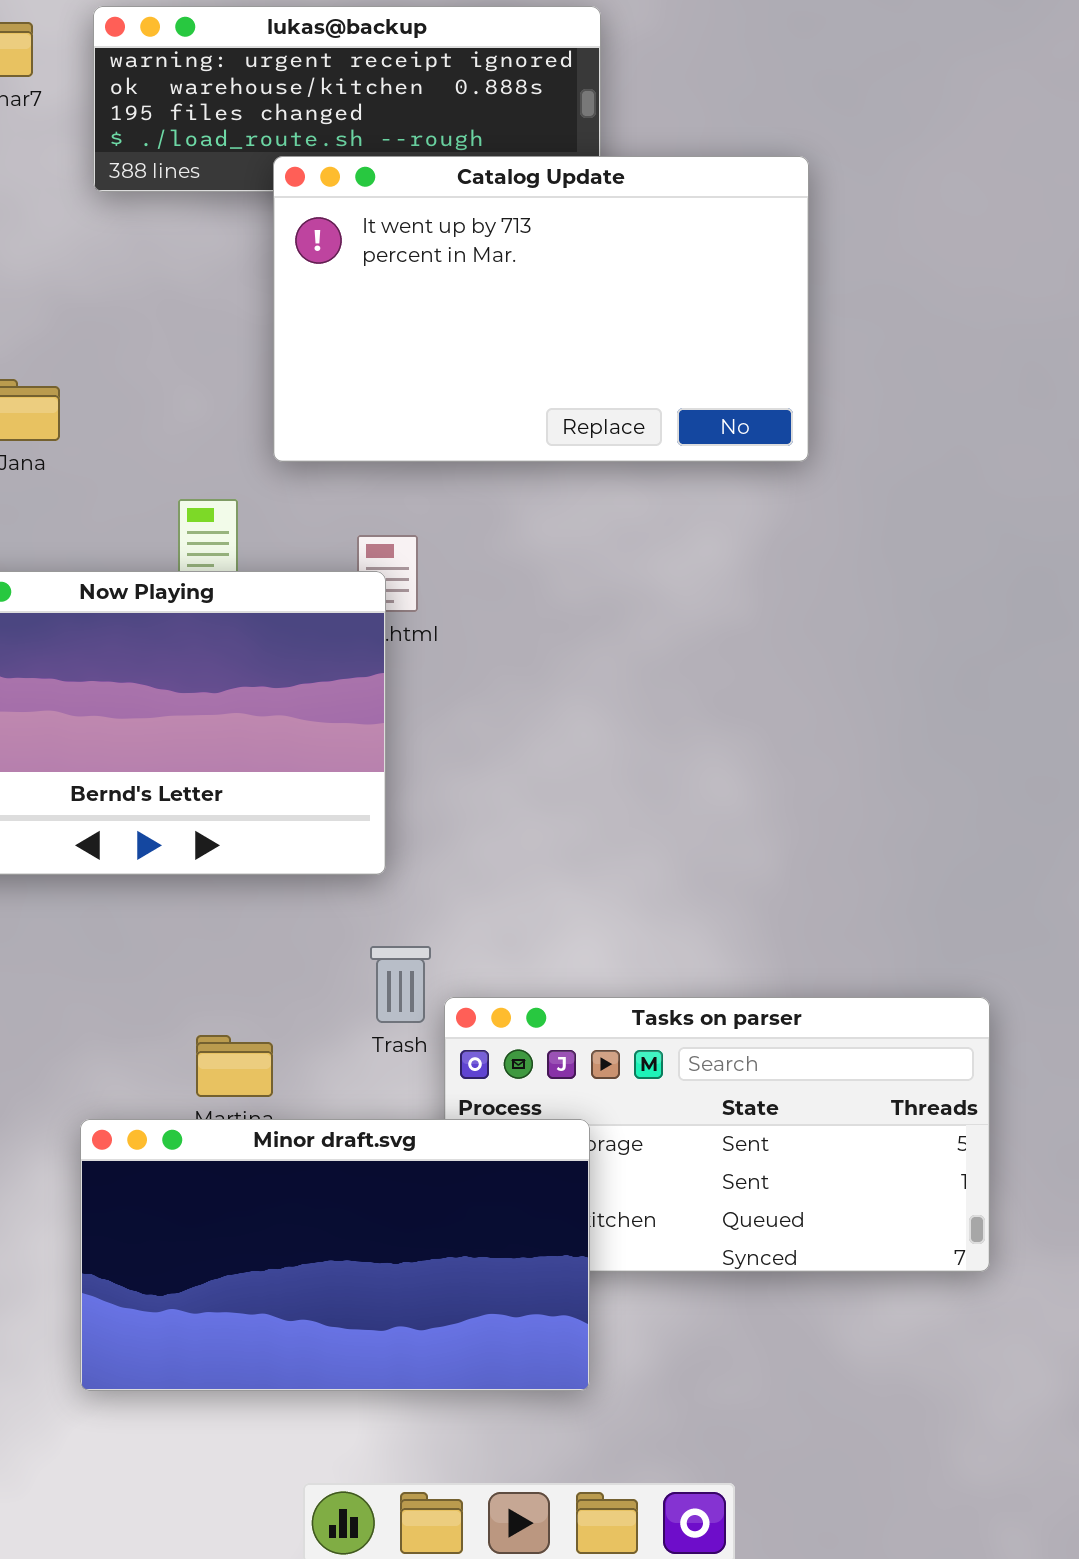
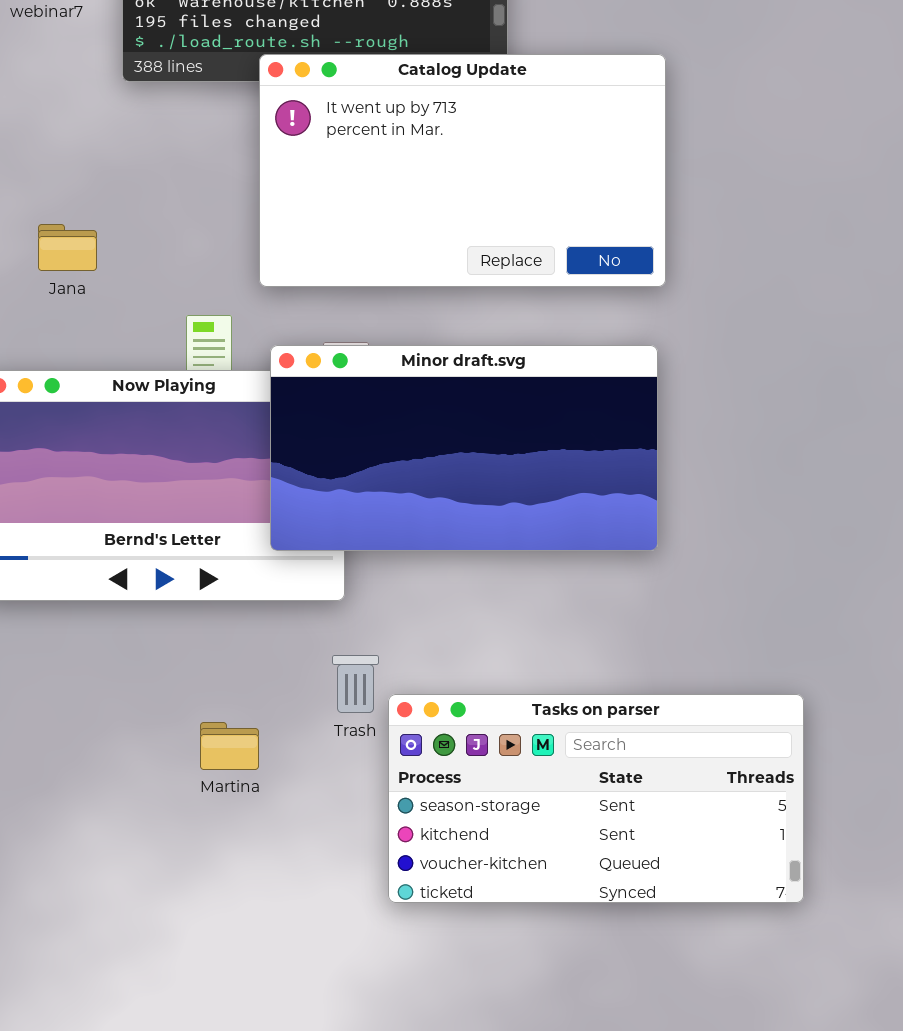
Minor draft.svg: [80,1119,590,1391] -> [270,345,658,551], moved

